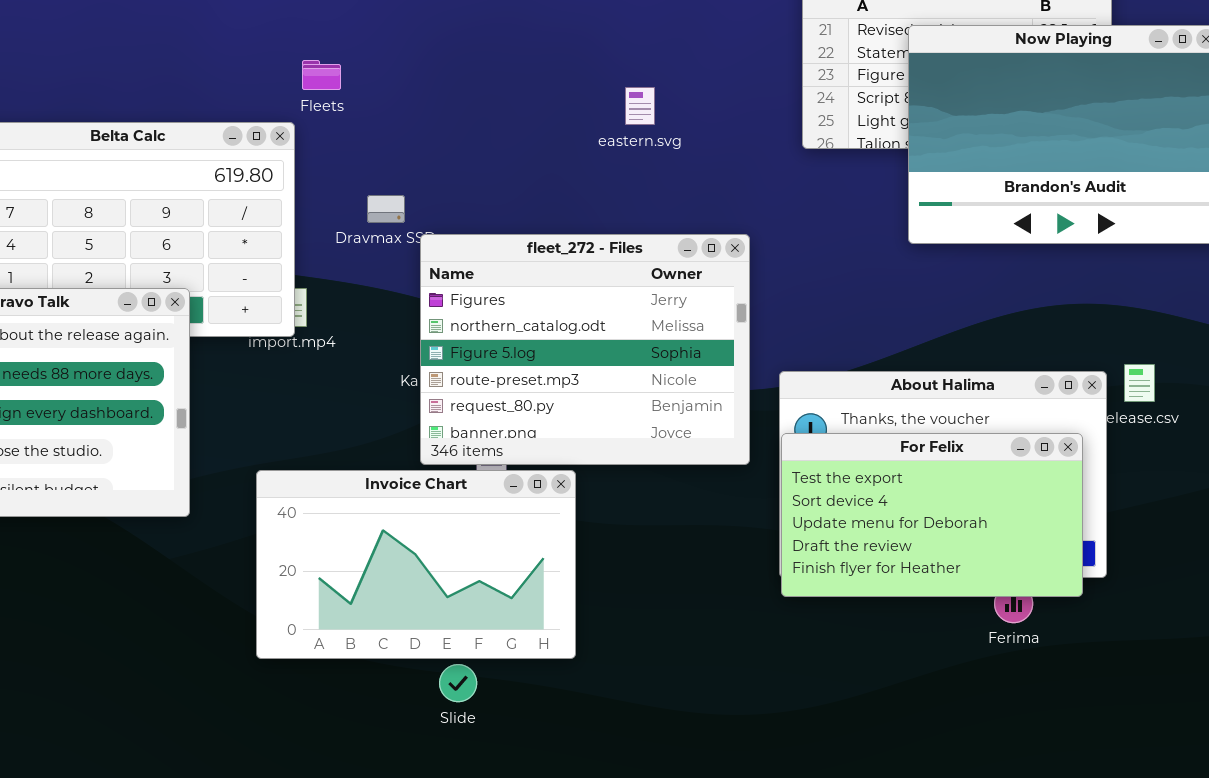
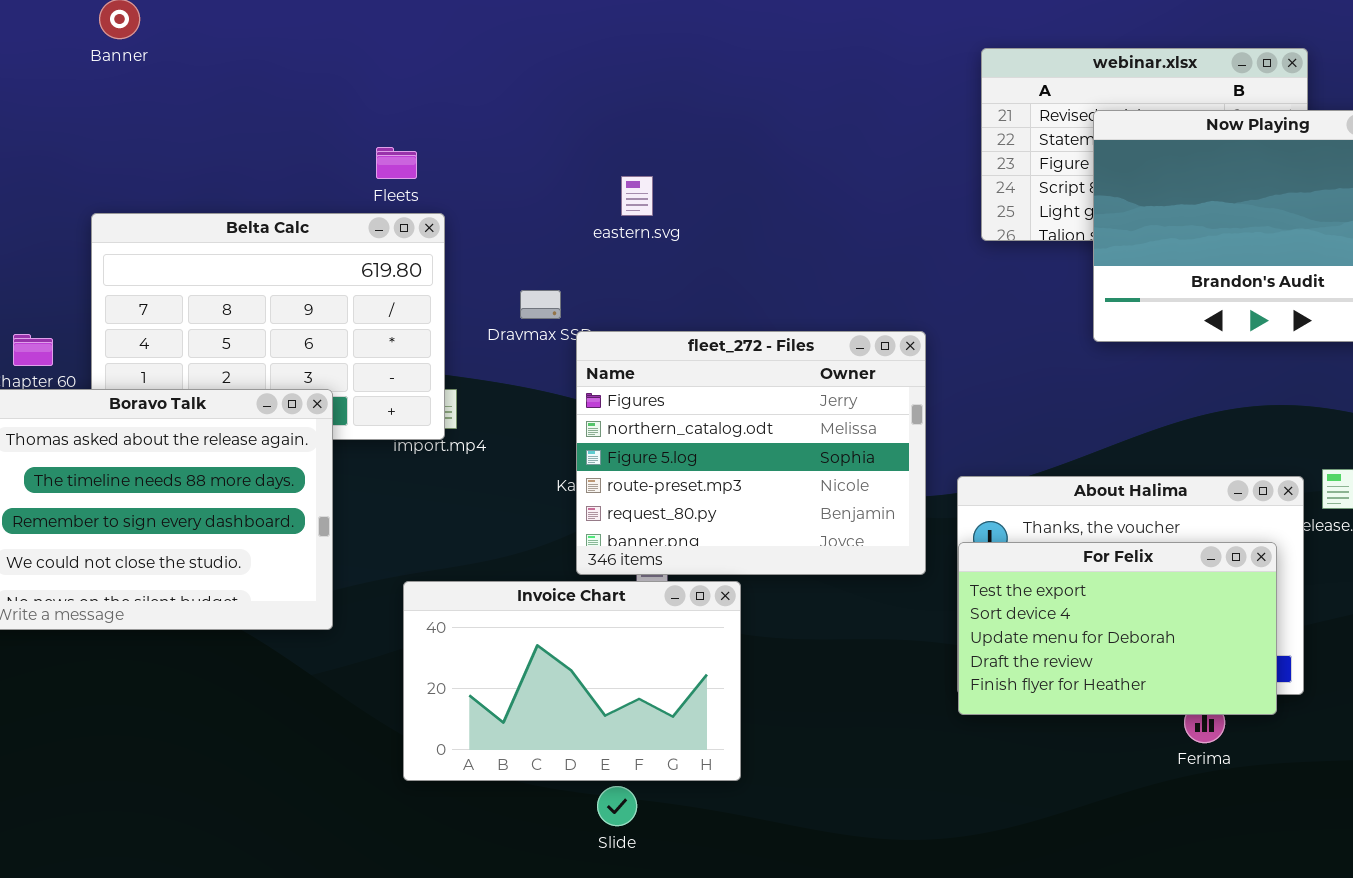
Fleets: [302,60,341,90] -> [376,147,417,179], moved
eastern.svg: [625,87,655,125] -> [621,176,653,216], moved

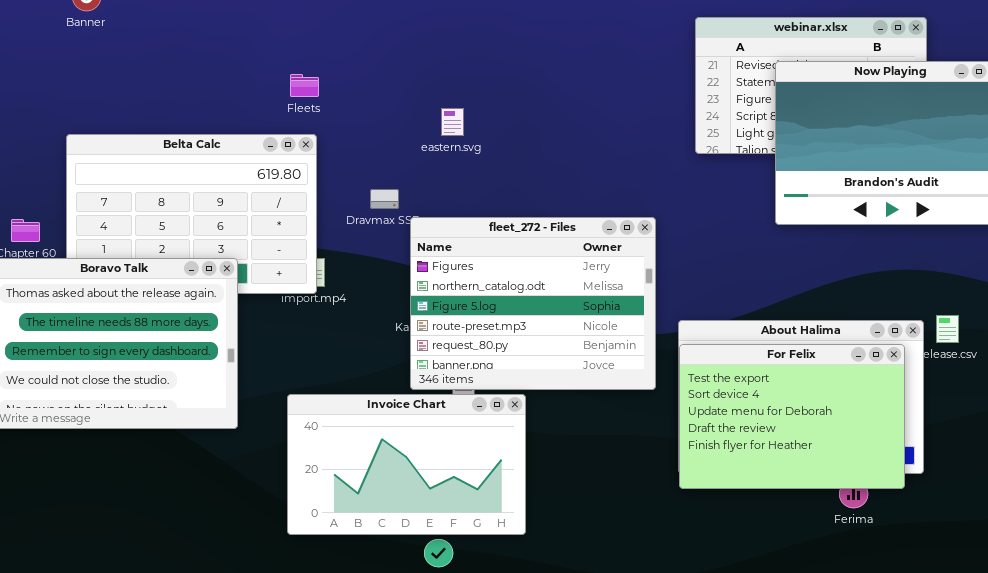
Fleets: [376,147,417,179] -> [290,74,319,97], moved
For Felix: [958,542,1277,715] -> [679,344,905,489], resized

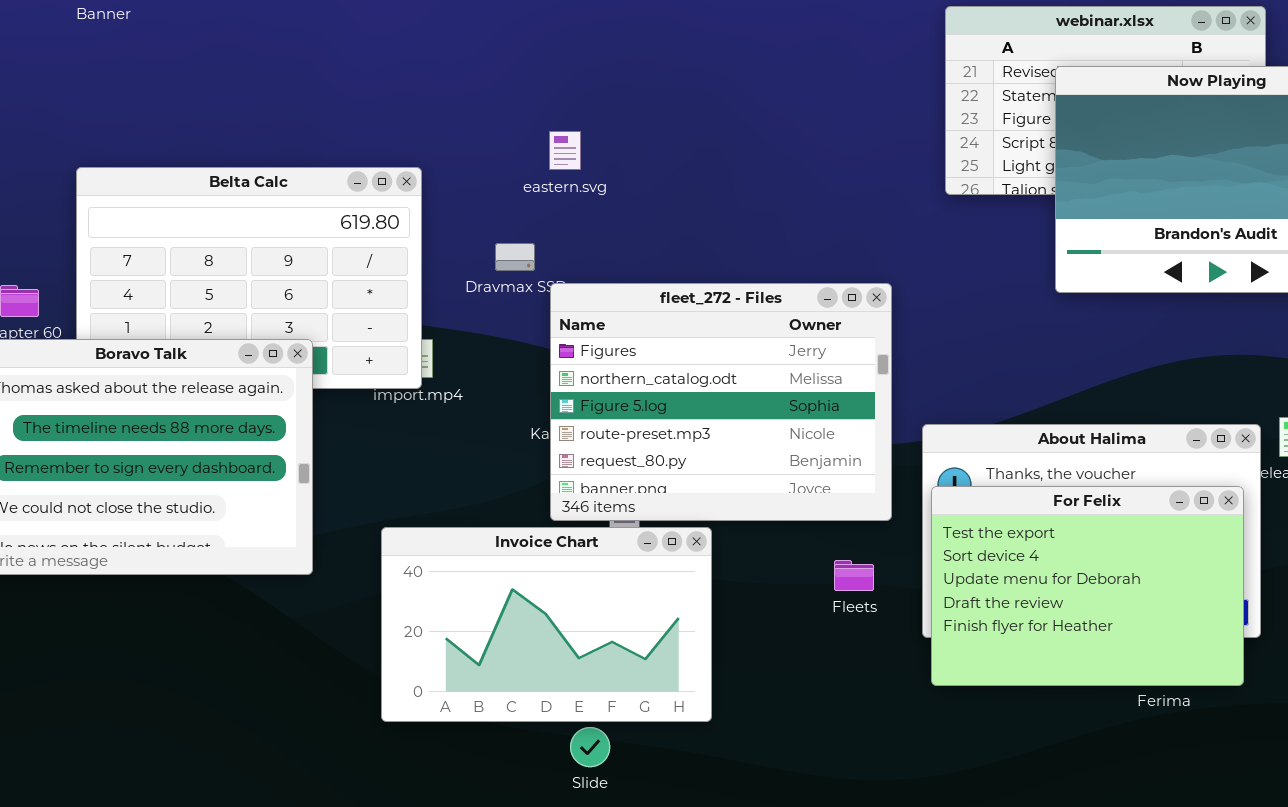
Fleets: [290,74,319,97] -> [834,560,874,591], moved
eastern.svg: [441,108,464,136] -> [549,131,581,170], moved
For Felix: [679,344,905,489] -> [931,486,1244,686], moved

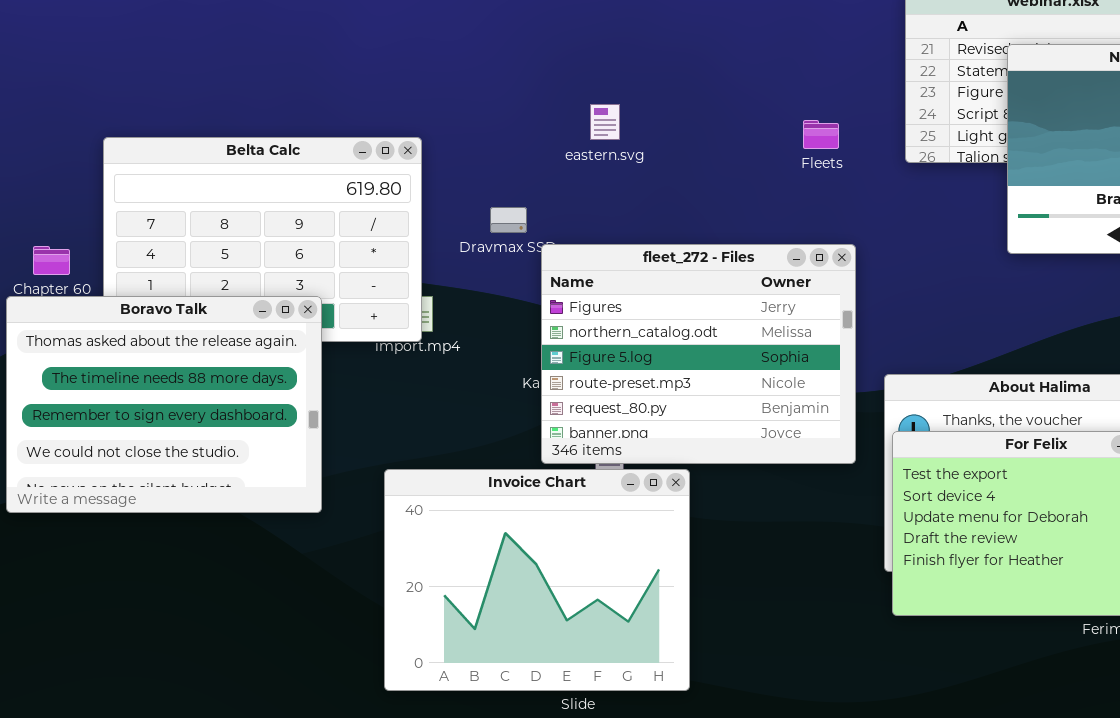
eastern.svg: [549,131,581,170] -> [590,104,620,140], moved
Invoice Chart: [381,527,712,722] -> [384,469,690,691], resized
Fleets: [834,560,874,591] -> [803,120,839,149], moved

